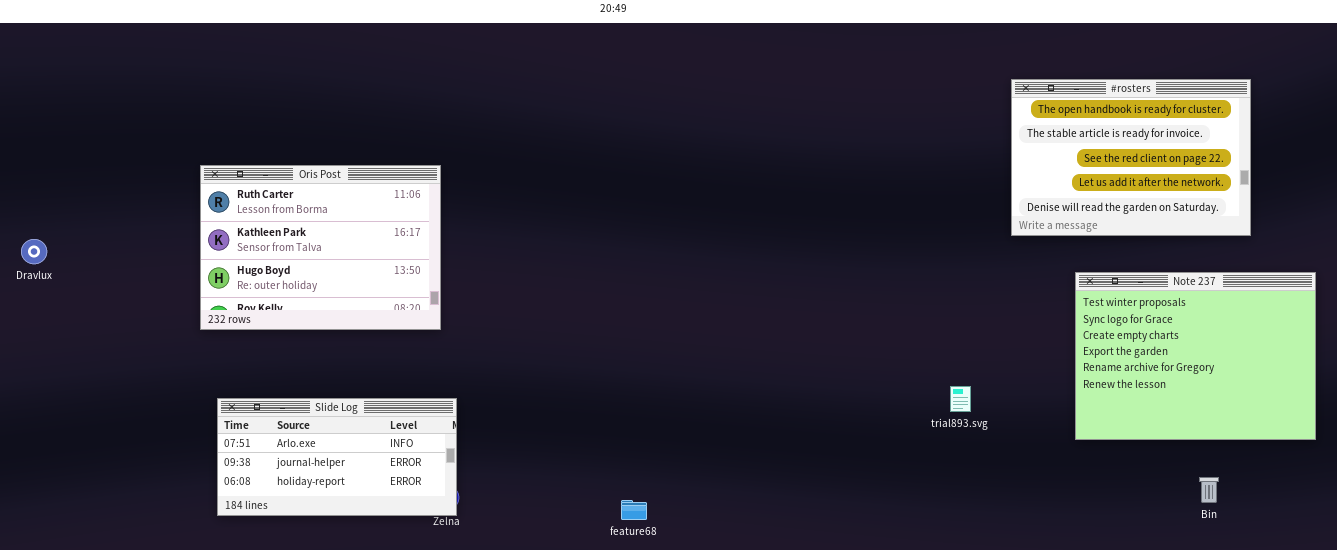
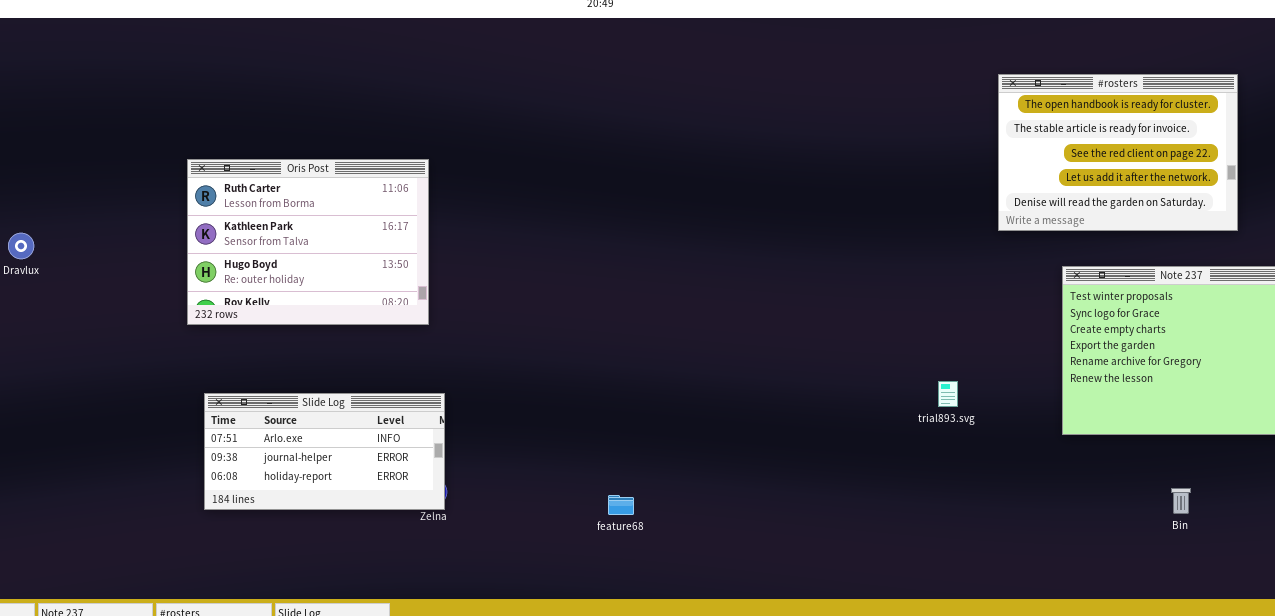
Bin: [1199,477,1219,503] -> [1171,488,1191,514], moved

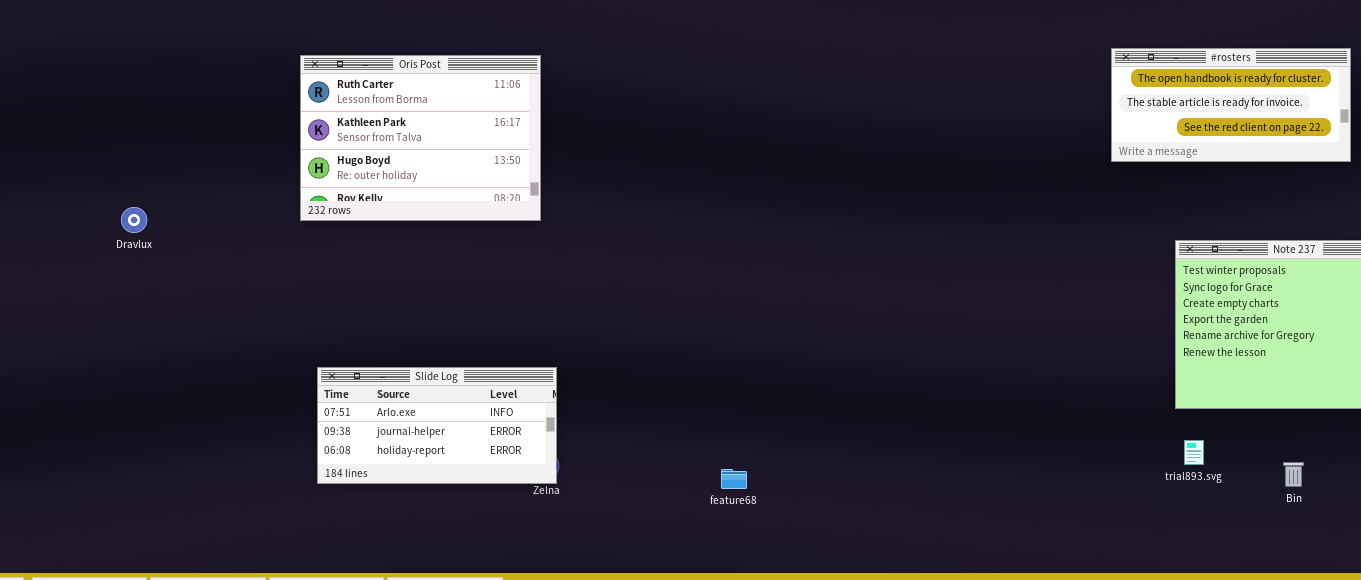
#rosters: [998,74,1238,231] -> [1111,48,1351,162], resized
Oris Post: [187,159,429,325] -> [300,55,541,221], moved
trial893.svg: [938,381,958,407] -> [1184,440,1204,465], moved

